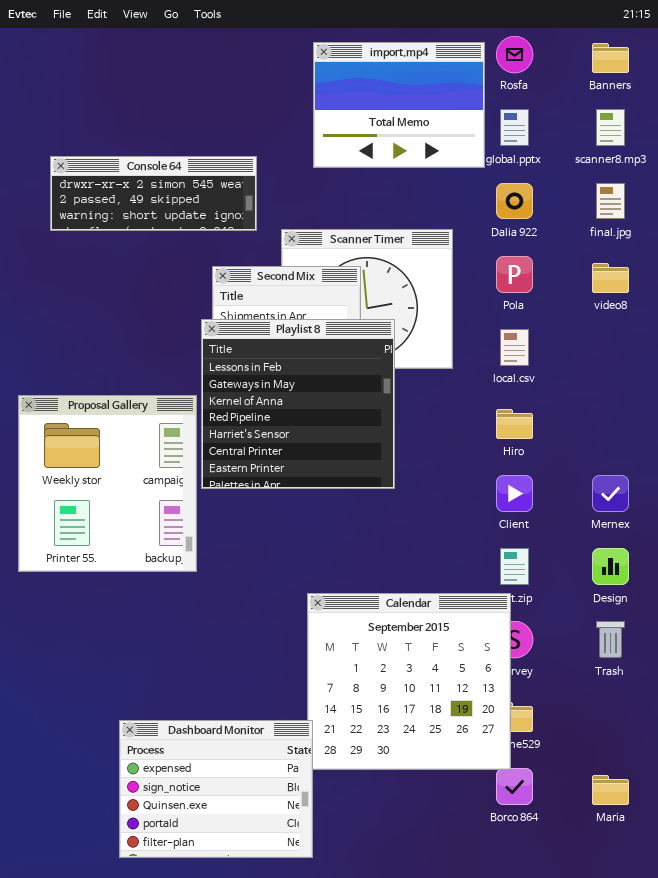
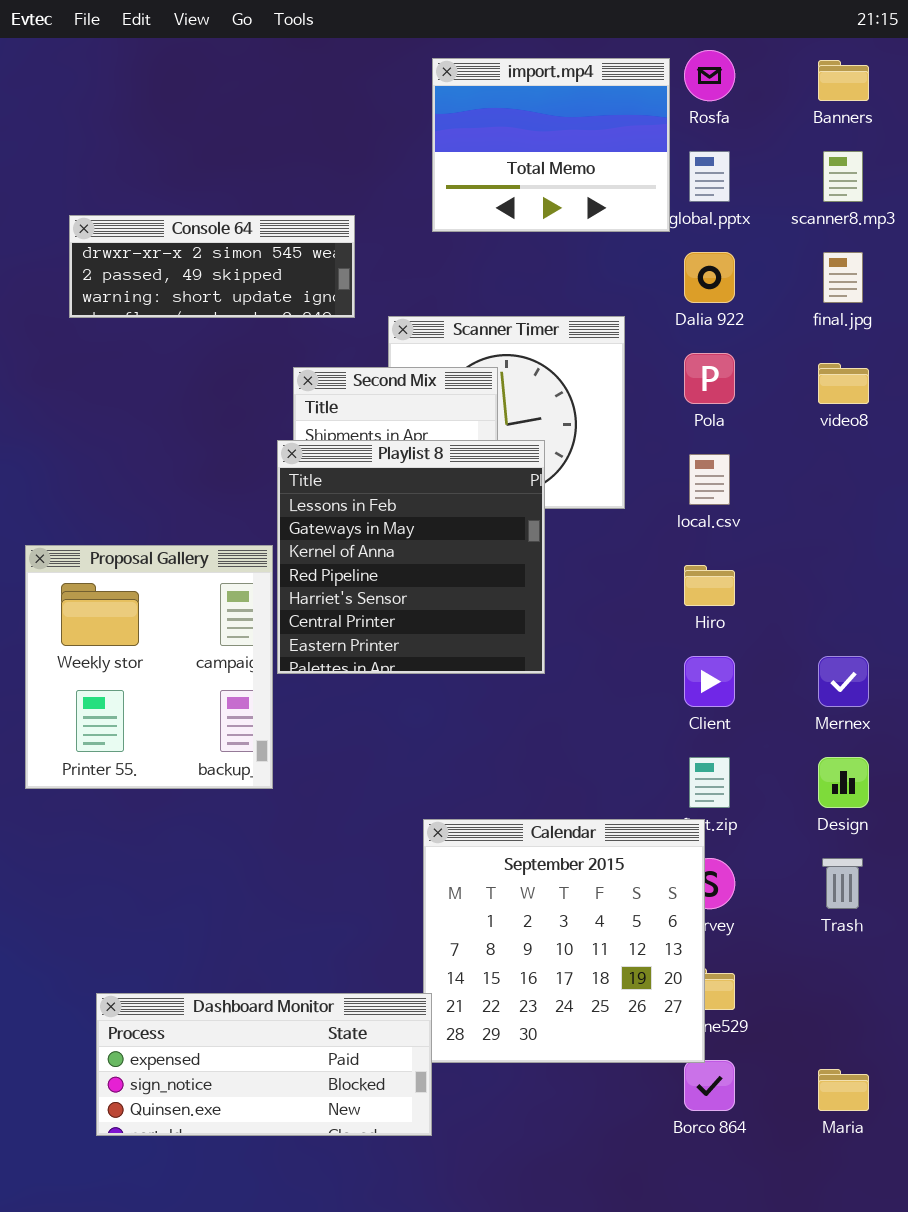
Dashboard Monitor: [119,720,313,858] -> [96,993,432,1136], resized

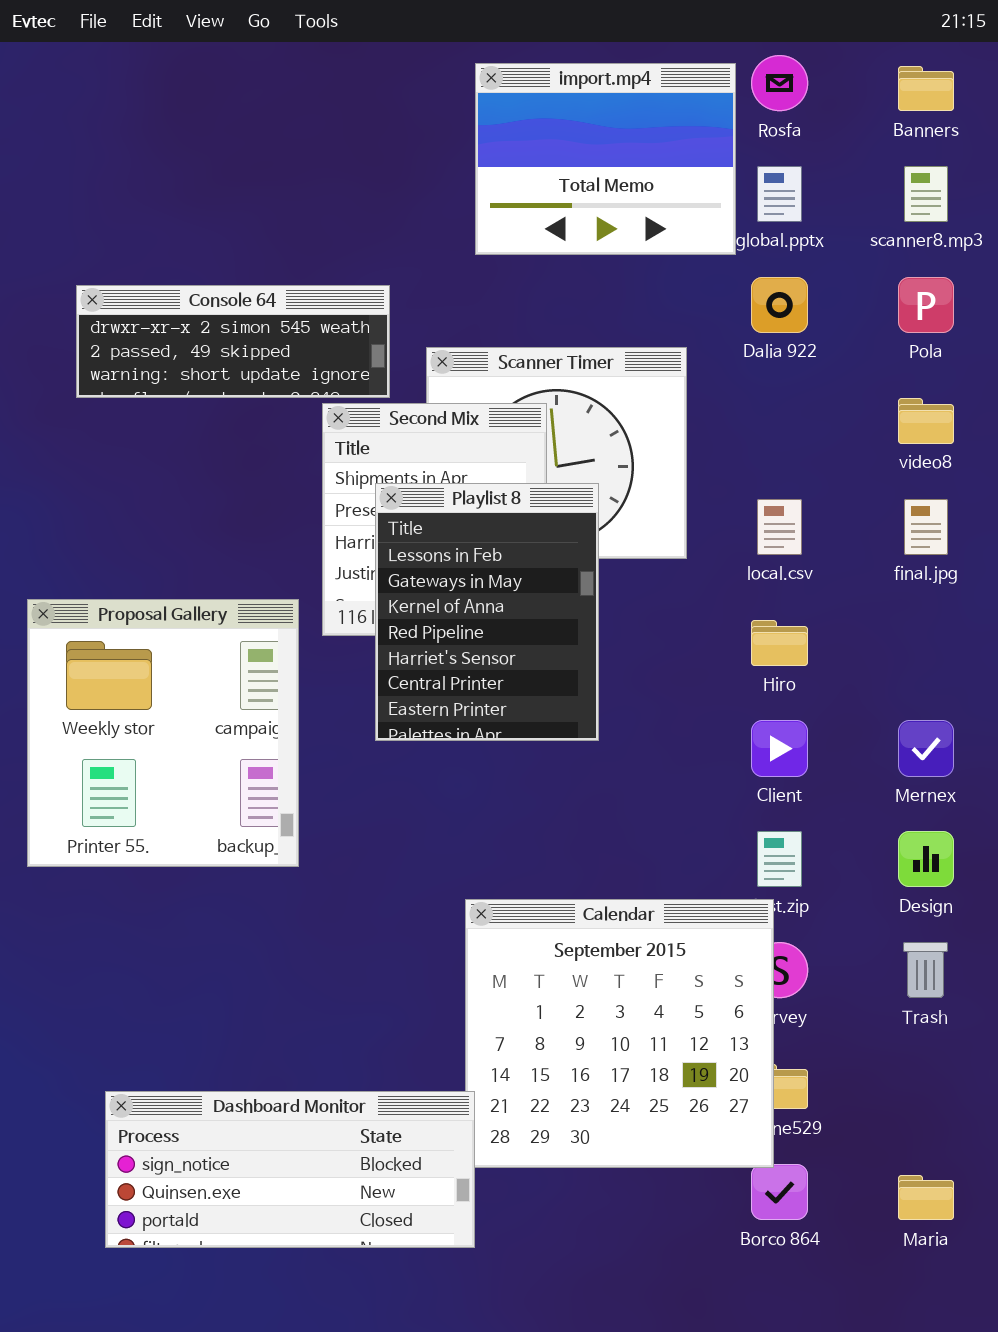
Console 64: [69,215,355,318] -> [76,285,390,398], moved
final.jpg: [823,252,863,303] -> [904,499,948,555], moved
Pola: [684,353,735,404] -> [898,277,954,333], moved
Playlist 8: [277,440,545,674] -> [375,483,599,741], resized
Dashboard Monitor: [96,993,432,1136] -> [105,1091,475,1248], scrolled down 1 row

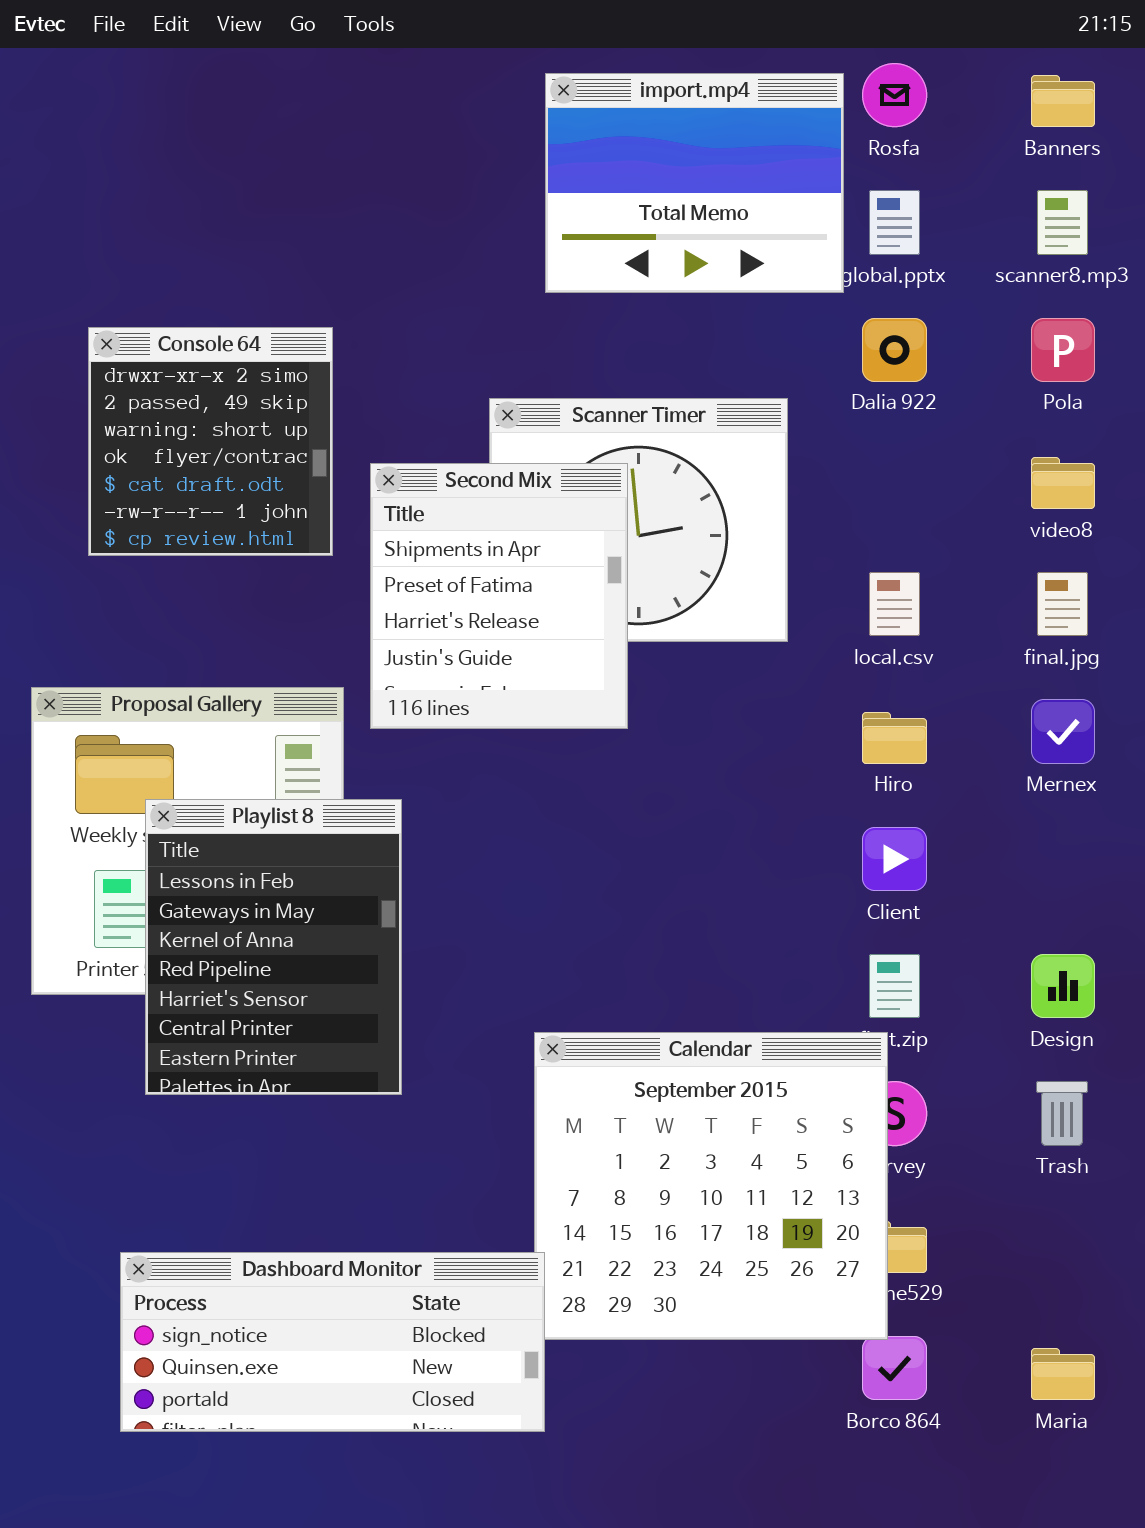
Console 64: [76,285,390,398] -> [88,327,333,556], resized
Playlist 8: [375,483,599,741] -> [145,799,402,1095], moved
Mernex: [898,720,954,777] -> [1031,699,1095,764], moved

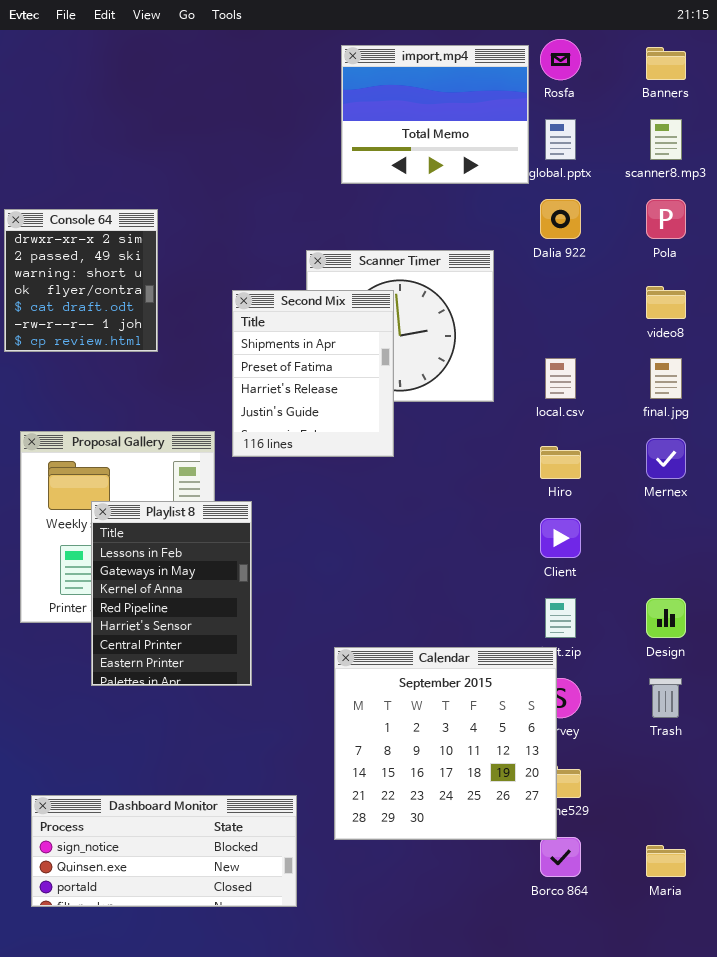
Console 64: [88,327,333,556] -> [4,209,158,352], moved
Dashboard Monitor: [120,1252,545,1432] -> [31,795,297,907], moved

